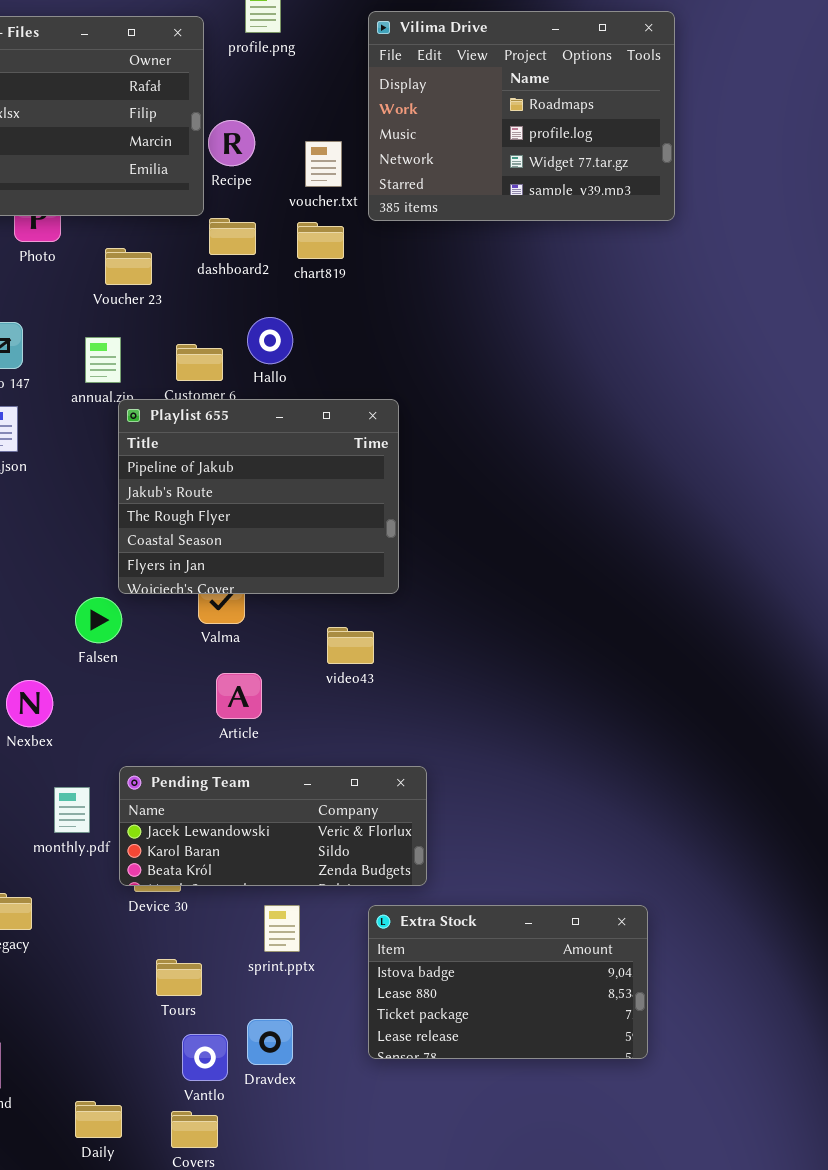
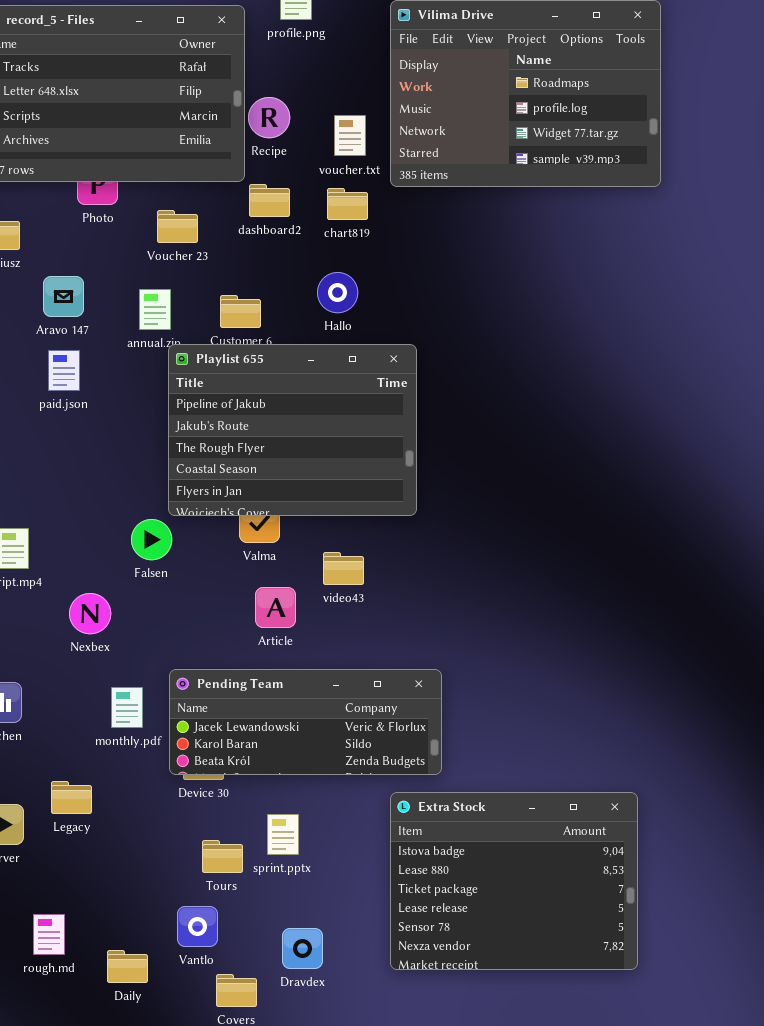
Hallo: [247,317,293,364] -> [317,272,358,313], moved
video43: [327,627,374,664] -> [323,552,364,585], moved
sprint.pptx: [264,905,300,952] -> [267,814,299,855], moved
Extra Stock: [368,905,648,1059] -> [390,792,638,970], resized
Dravdex: [247,1019,293,1065] -> [282,928,323,969], moved
Vantlo: [182,1034,228,1081] -> [177,906,218,947], moved
Daily: [75,1101,122,1138] -> [107,950,148,983], moved

